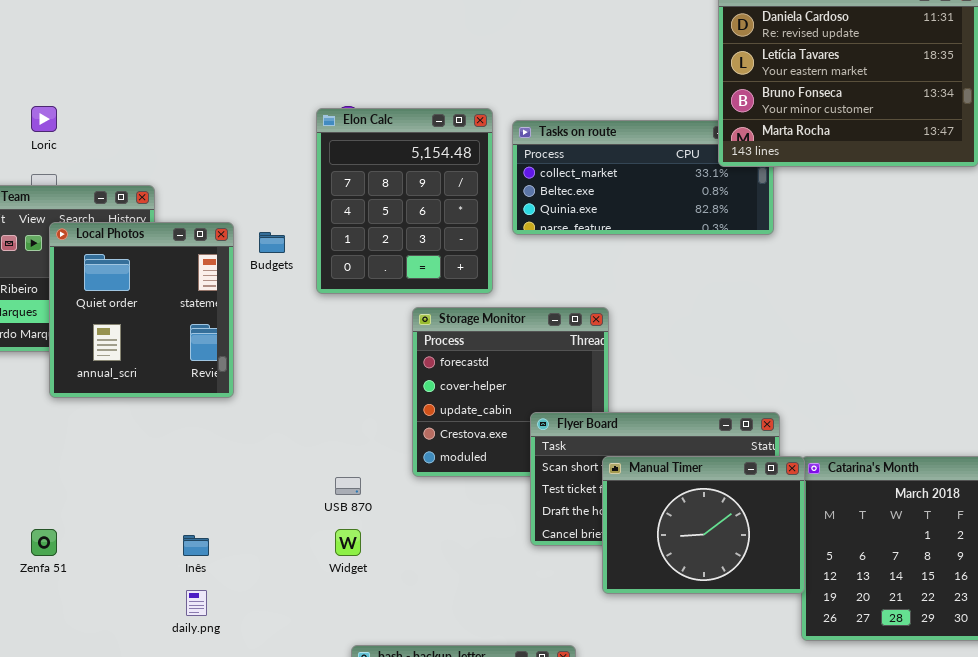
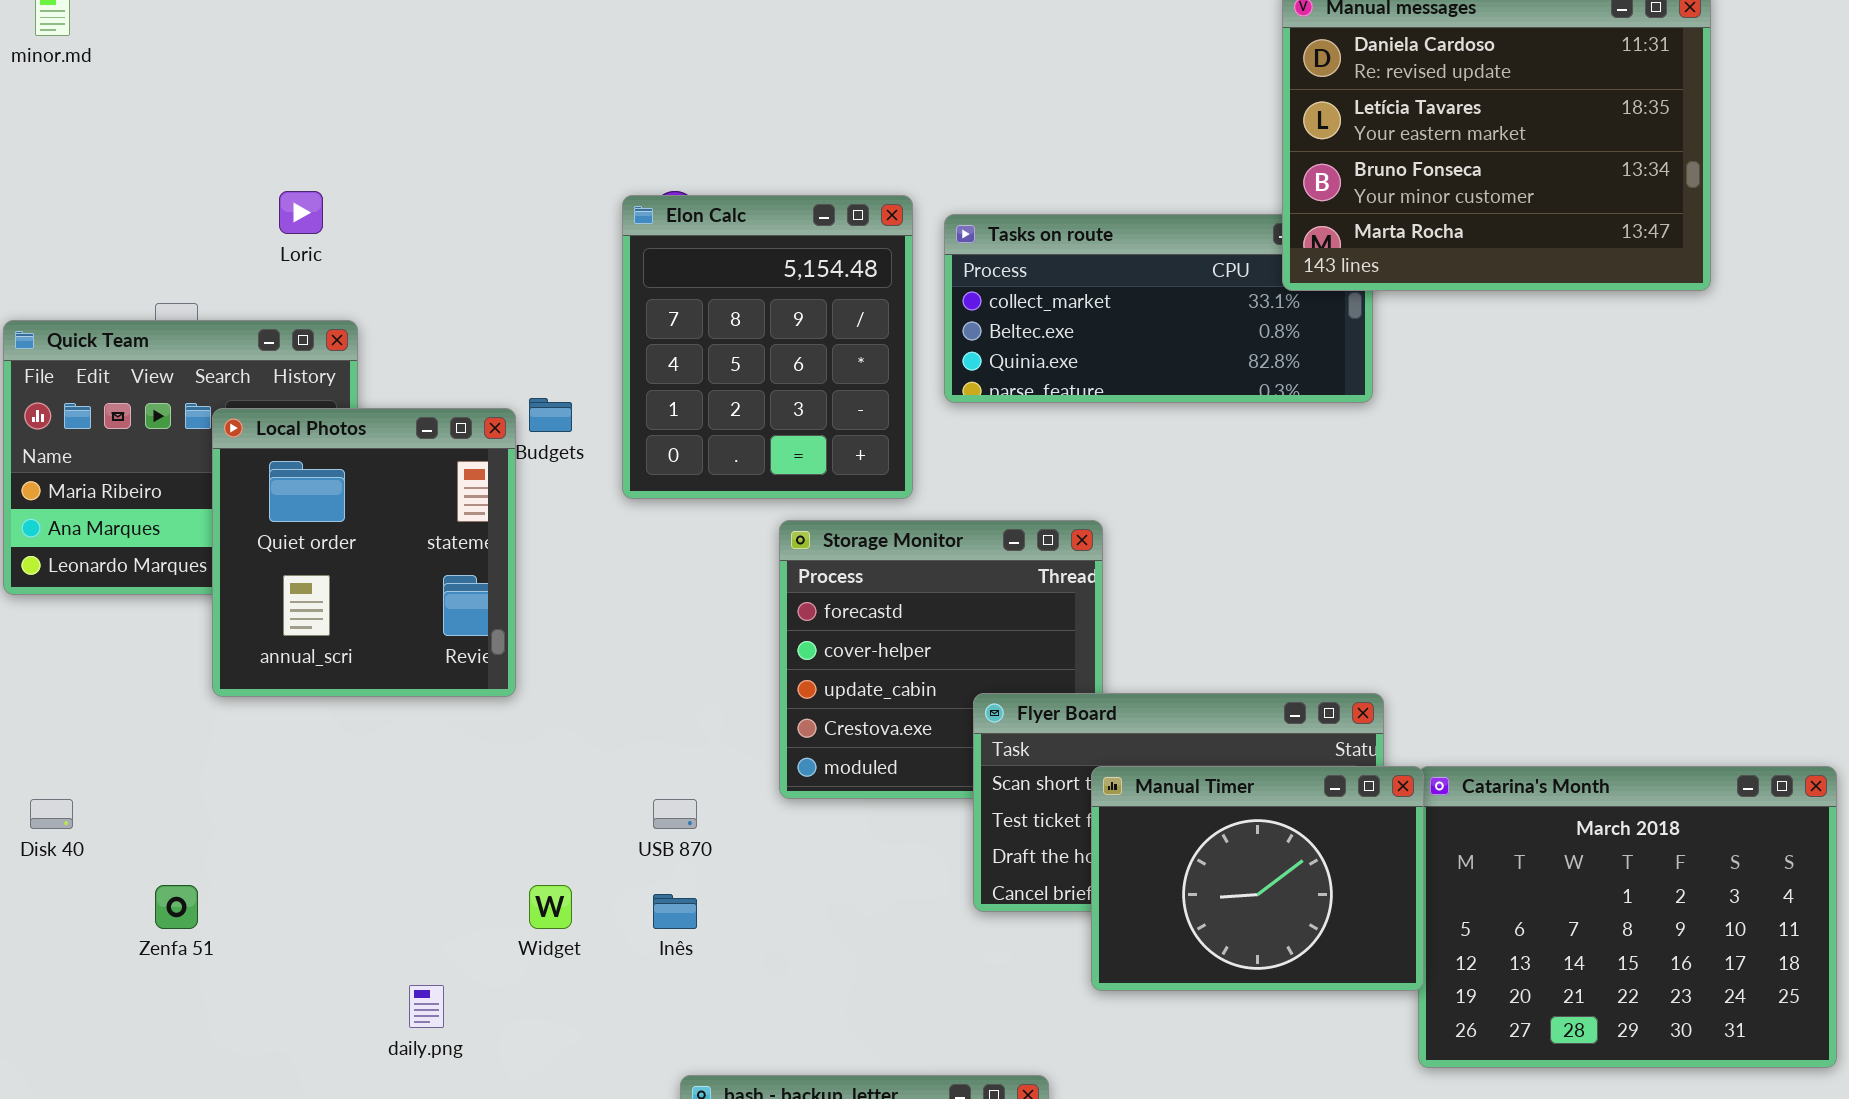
Loric: [31,106,57,132] -> [279,191,323,234], moved
Local Photos: [49,222,234,398] -> [212,408,516,697], moved
Widget: [335,529,361,556] -> [529,885,572,929], moved
Inês: [183,535,209,556] -> [653,894,697,929], moved

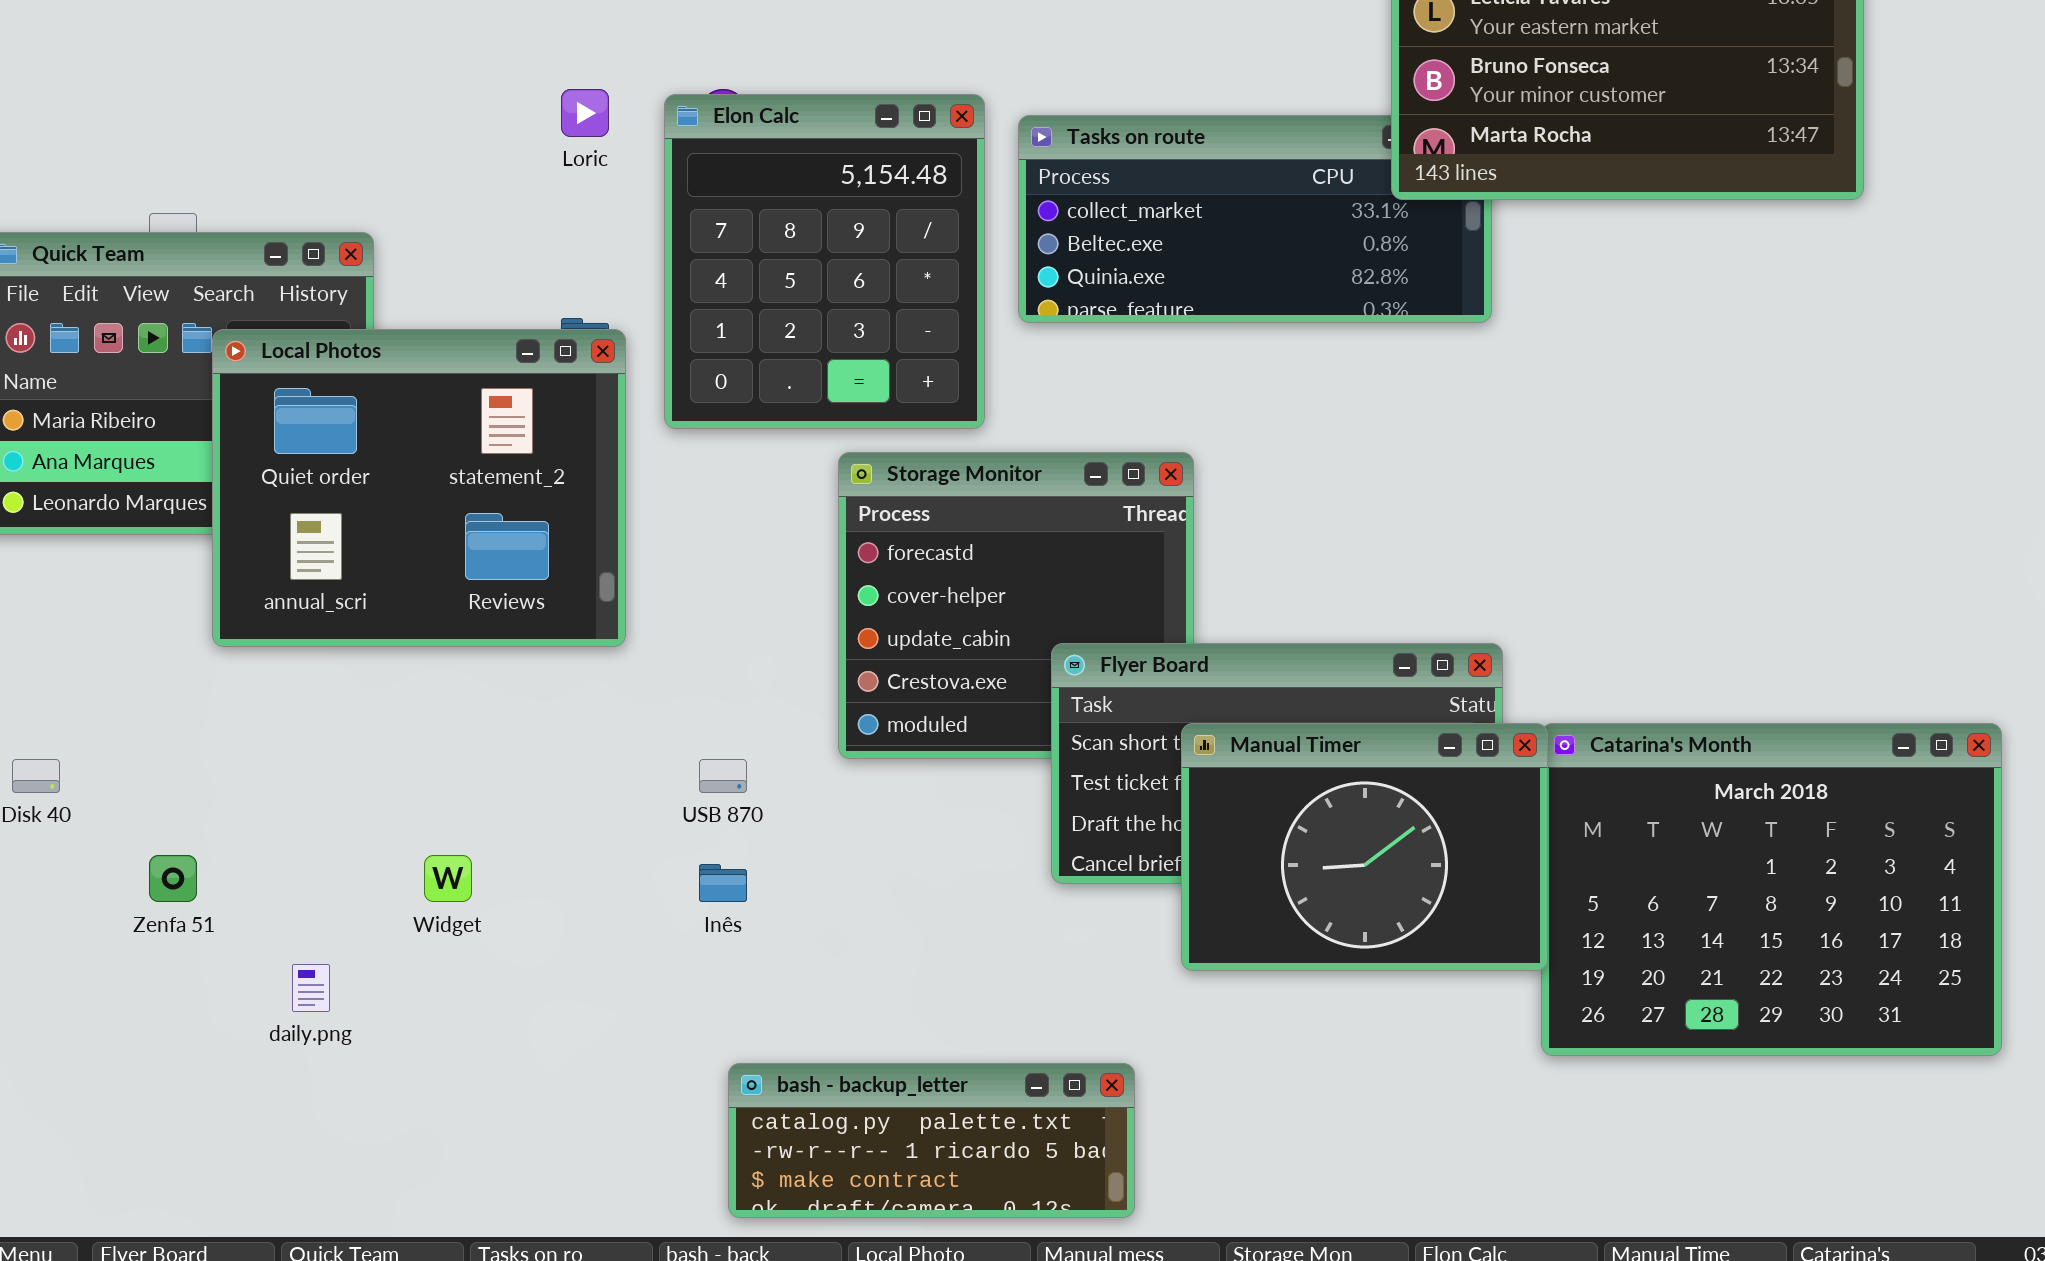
Loric: [279,191,323,234] -> [561,89,609,137], moved
Local Photos: [212,408,516,697] -> [212,329,626,647], resized
Widget: [529,885,572,929] -> [424,855,472,902], moved
daily.png: [409,985,444,1028] -> [292,964,330,1012], moved

